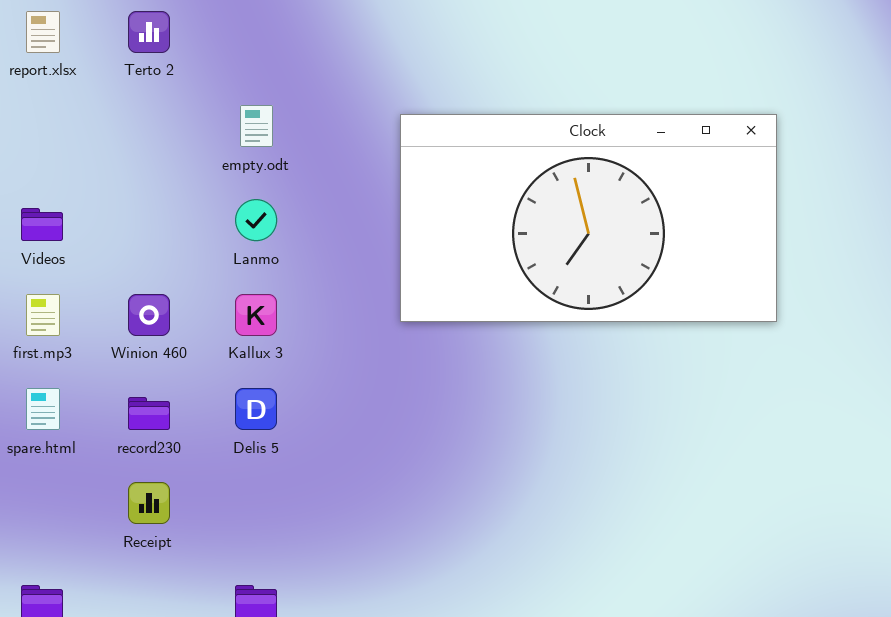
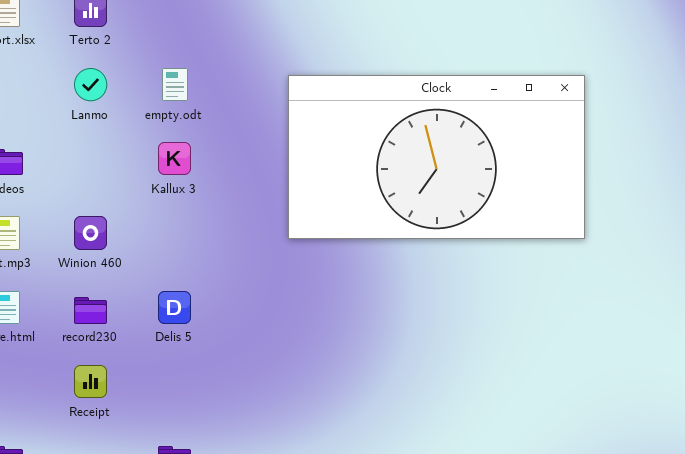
Lanmo: [235,199,277,241] -> [74,68,107,101], moved
Kallux 3: [235,294,277,336] -> [158,142,191,175], moved

